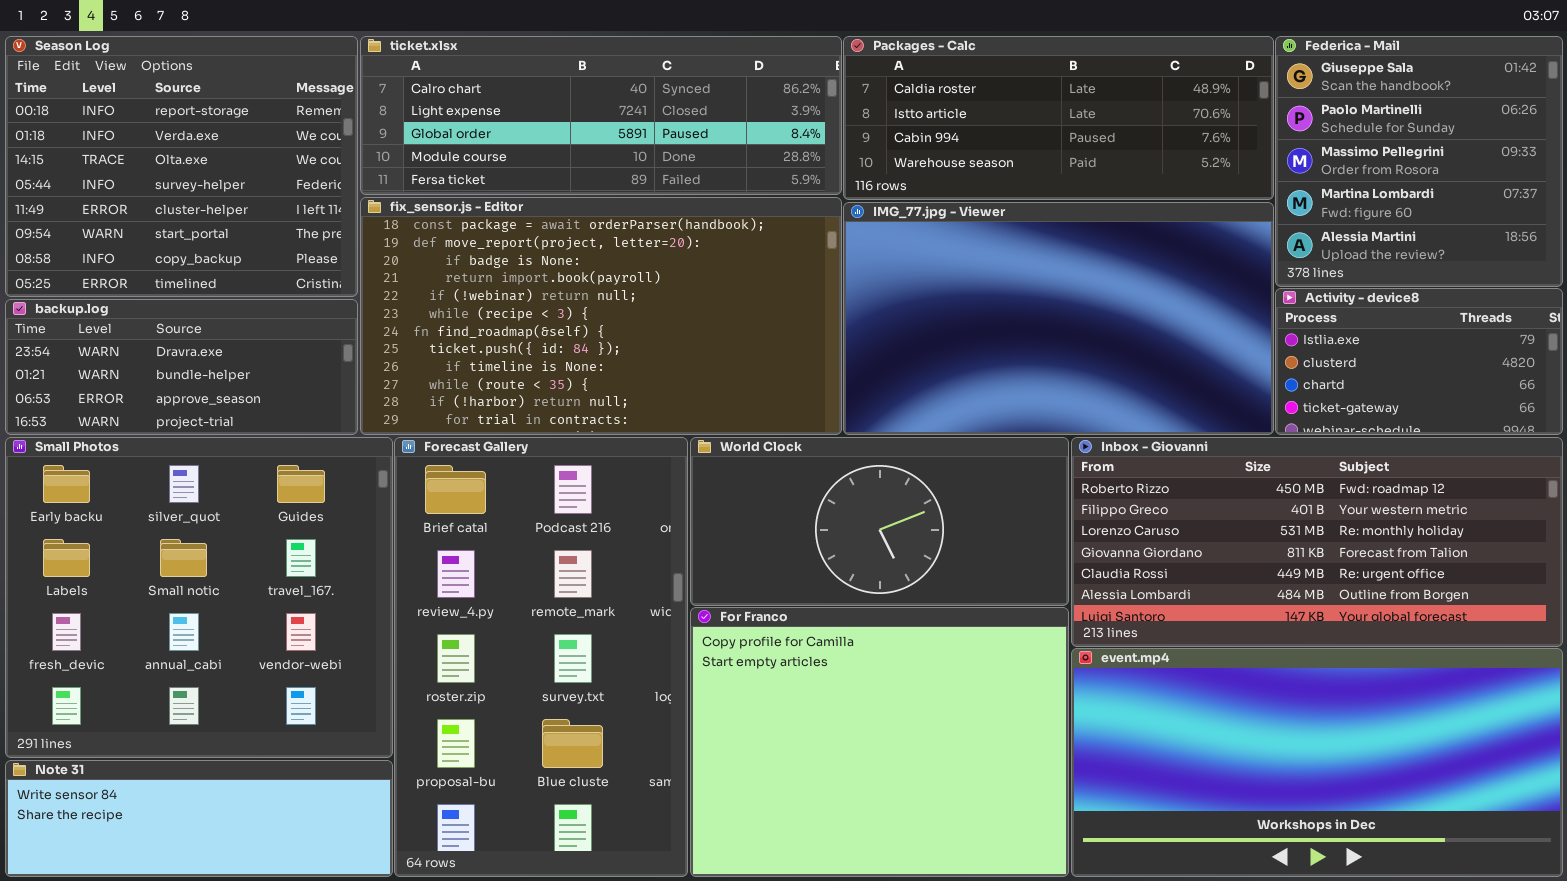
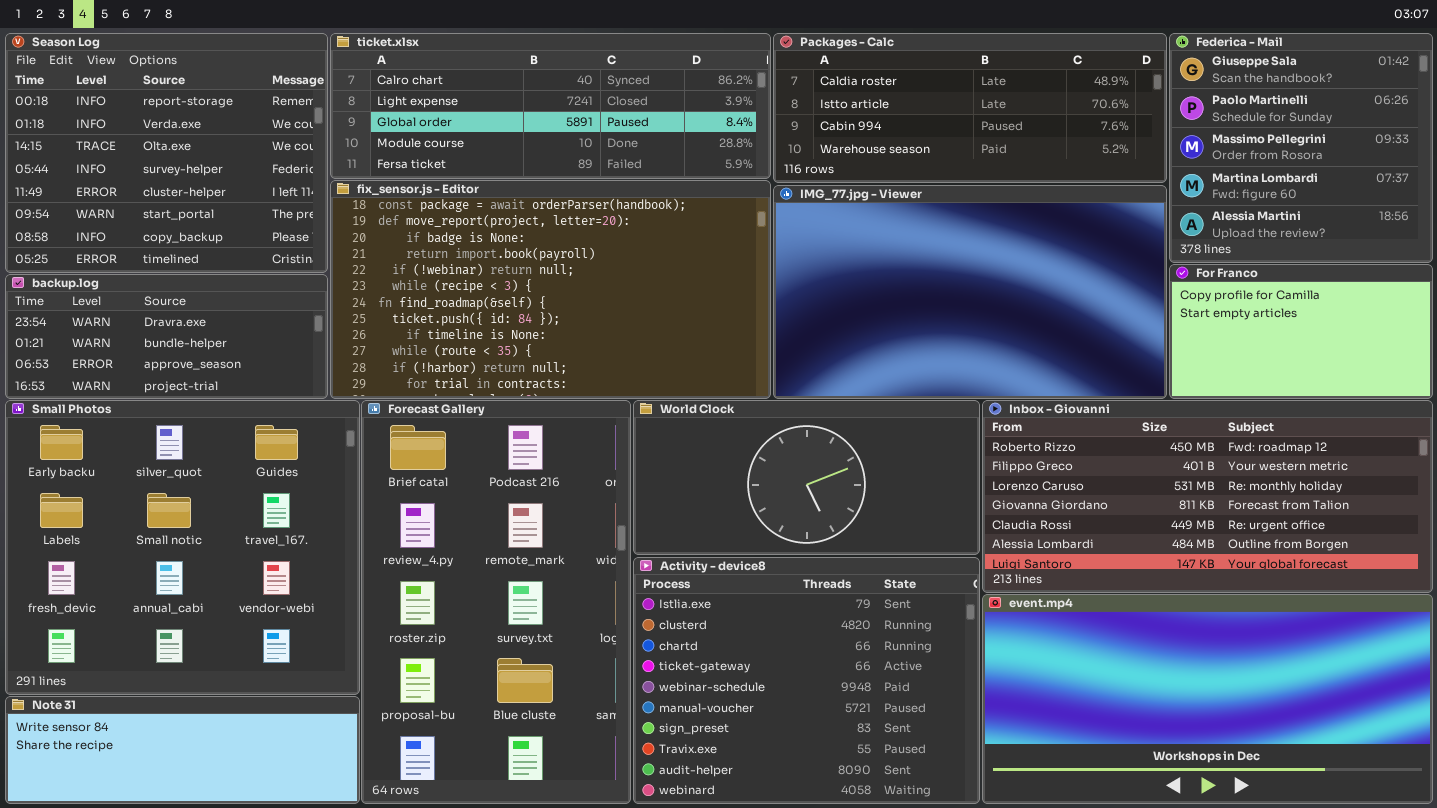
Activity - device8: [1275,288,1563,435] -> [633,557,980,804], moved, resized
For Franco: [690,607,1069,877] -> [1169,264,1433,399], moved, resized

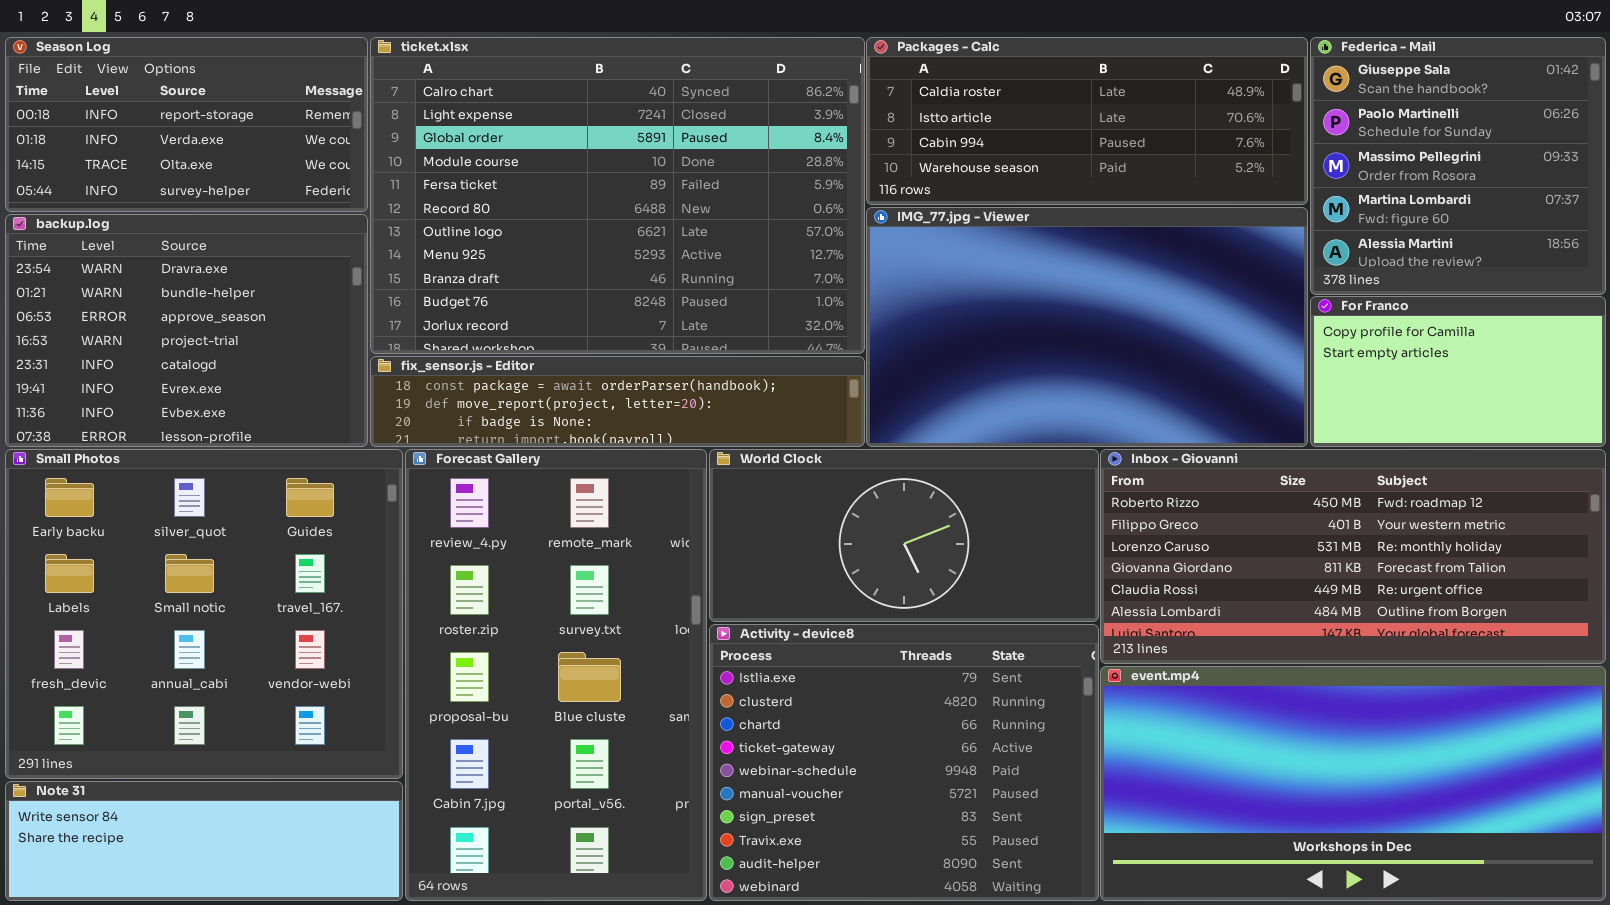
Season Log: [5,33,328,273] -> [5,37,368,212], resized
ticket.xlsx: [330,33,771,179] -> [370,37,865,354], resized
fix_sensor.js - Editor: [330,180,771,399] -> [370,356,865,447], resized
backup.log: [5,274,328,399] -> [5,214,368,447], resized
Forecast Gallery: [361,400,631,804] -> [405,449,707,901], scrolled down 1 row

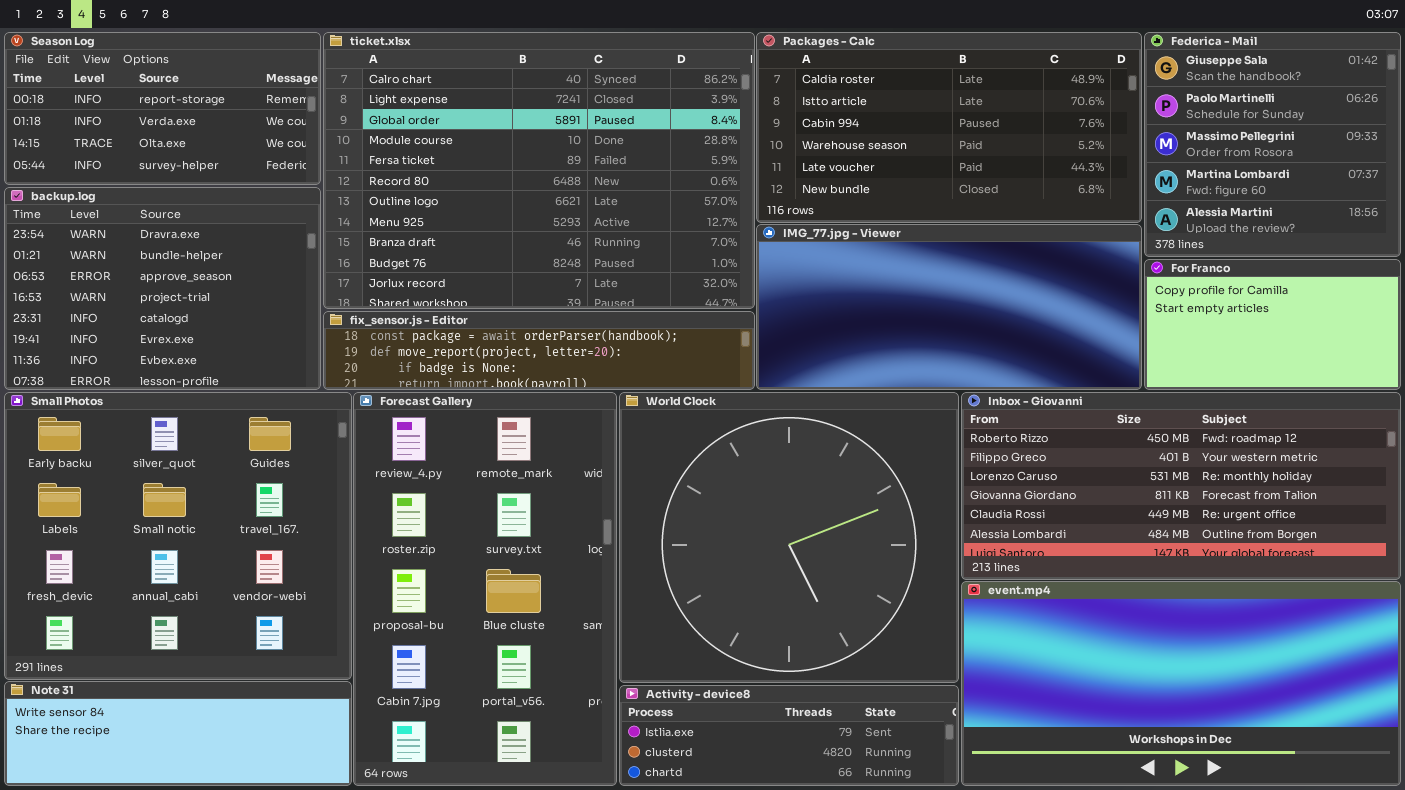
Packages - Calc: [866,37,1308,205] -> [756,32,1142,223], resized
IMG_77.jpg - Viewer: [866,207,1308,447] -> [756,224,1142,390], resized
World Clock: [709,449,1099,622] -> [619,392,959,683], resized
Activity - device8: [709,624,1099,901] -> [619,685,959,786], resized

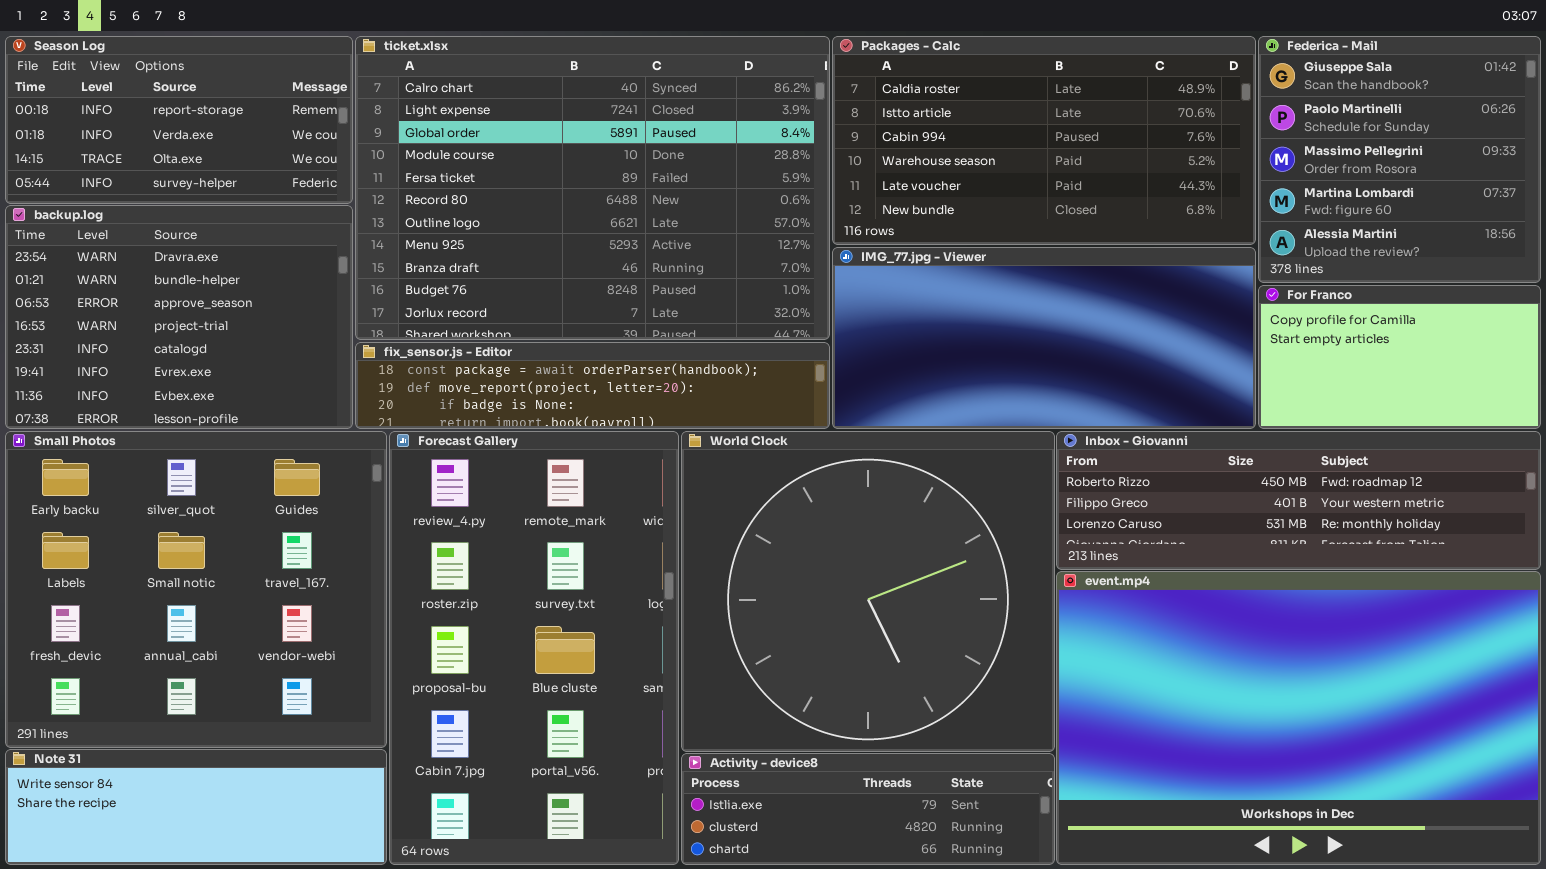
Inbox - Giovanni: [961,392,1401,580] -> [1056,431,1541,570], resized
event.mp4: [961,581,1401,786] -> [1056,571,1541,865], resized

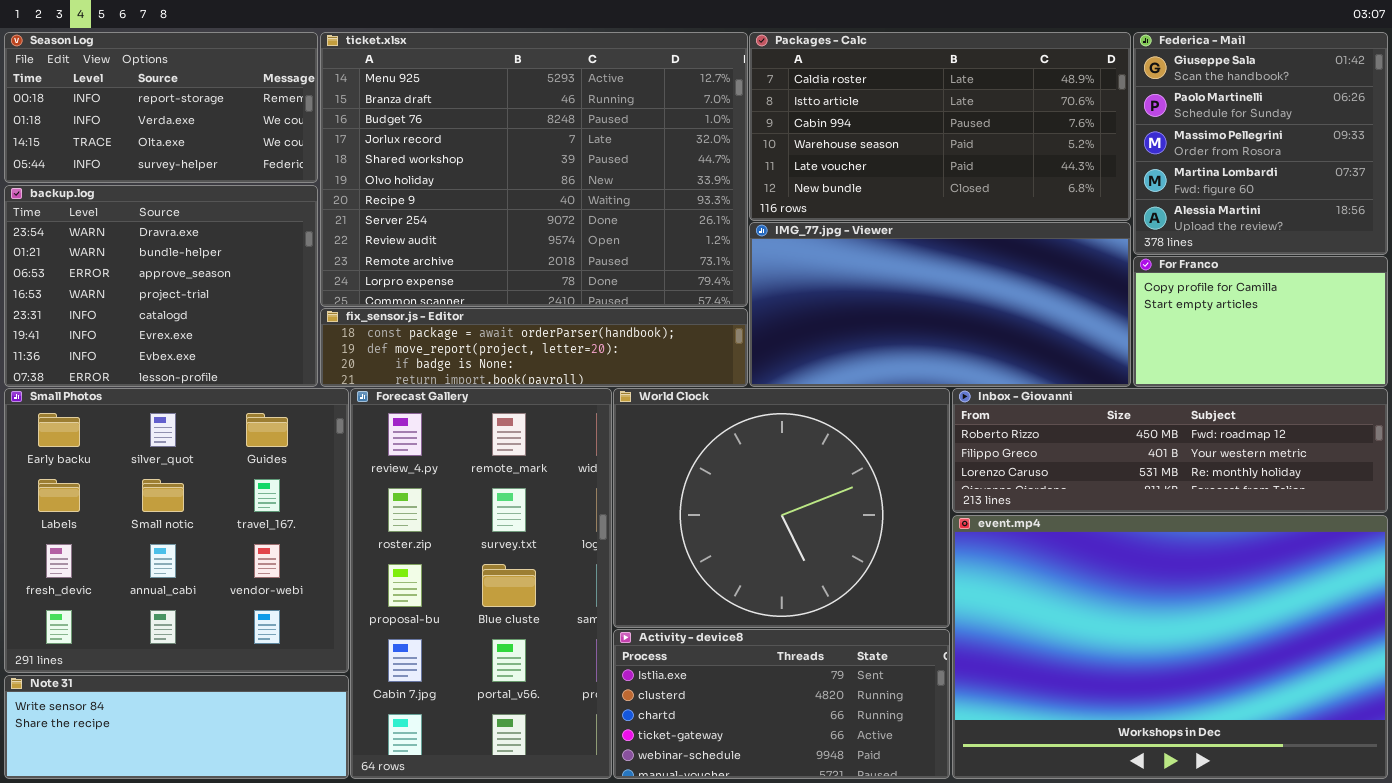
ticket.xlsx: [355,36,830,340] -> [320,32,748,307], scrolled down 7 rows
World Clock: [681,431,1055,752] -> [613,388,950,628], resized
Activity - device8: [681,753,1055,865] -> [613,629,950,779], resized

